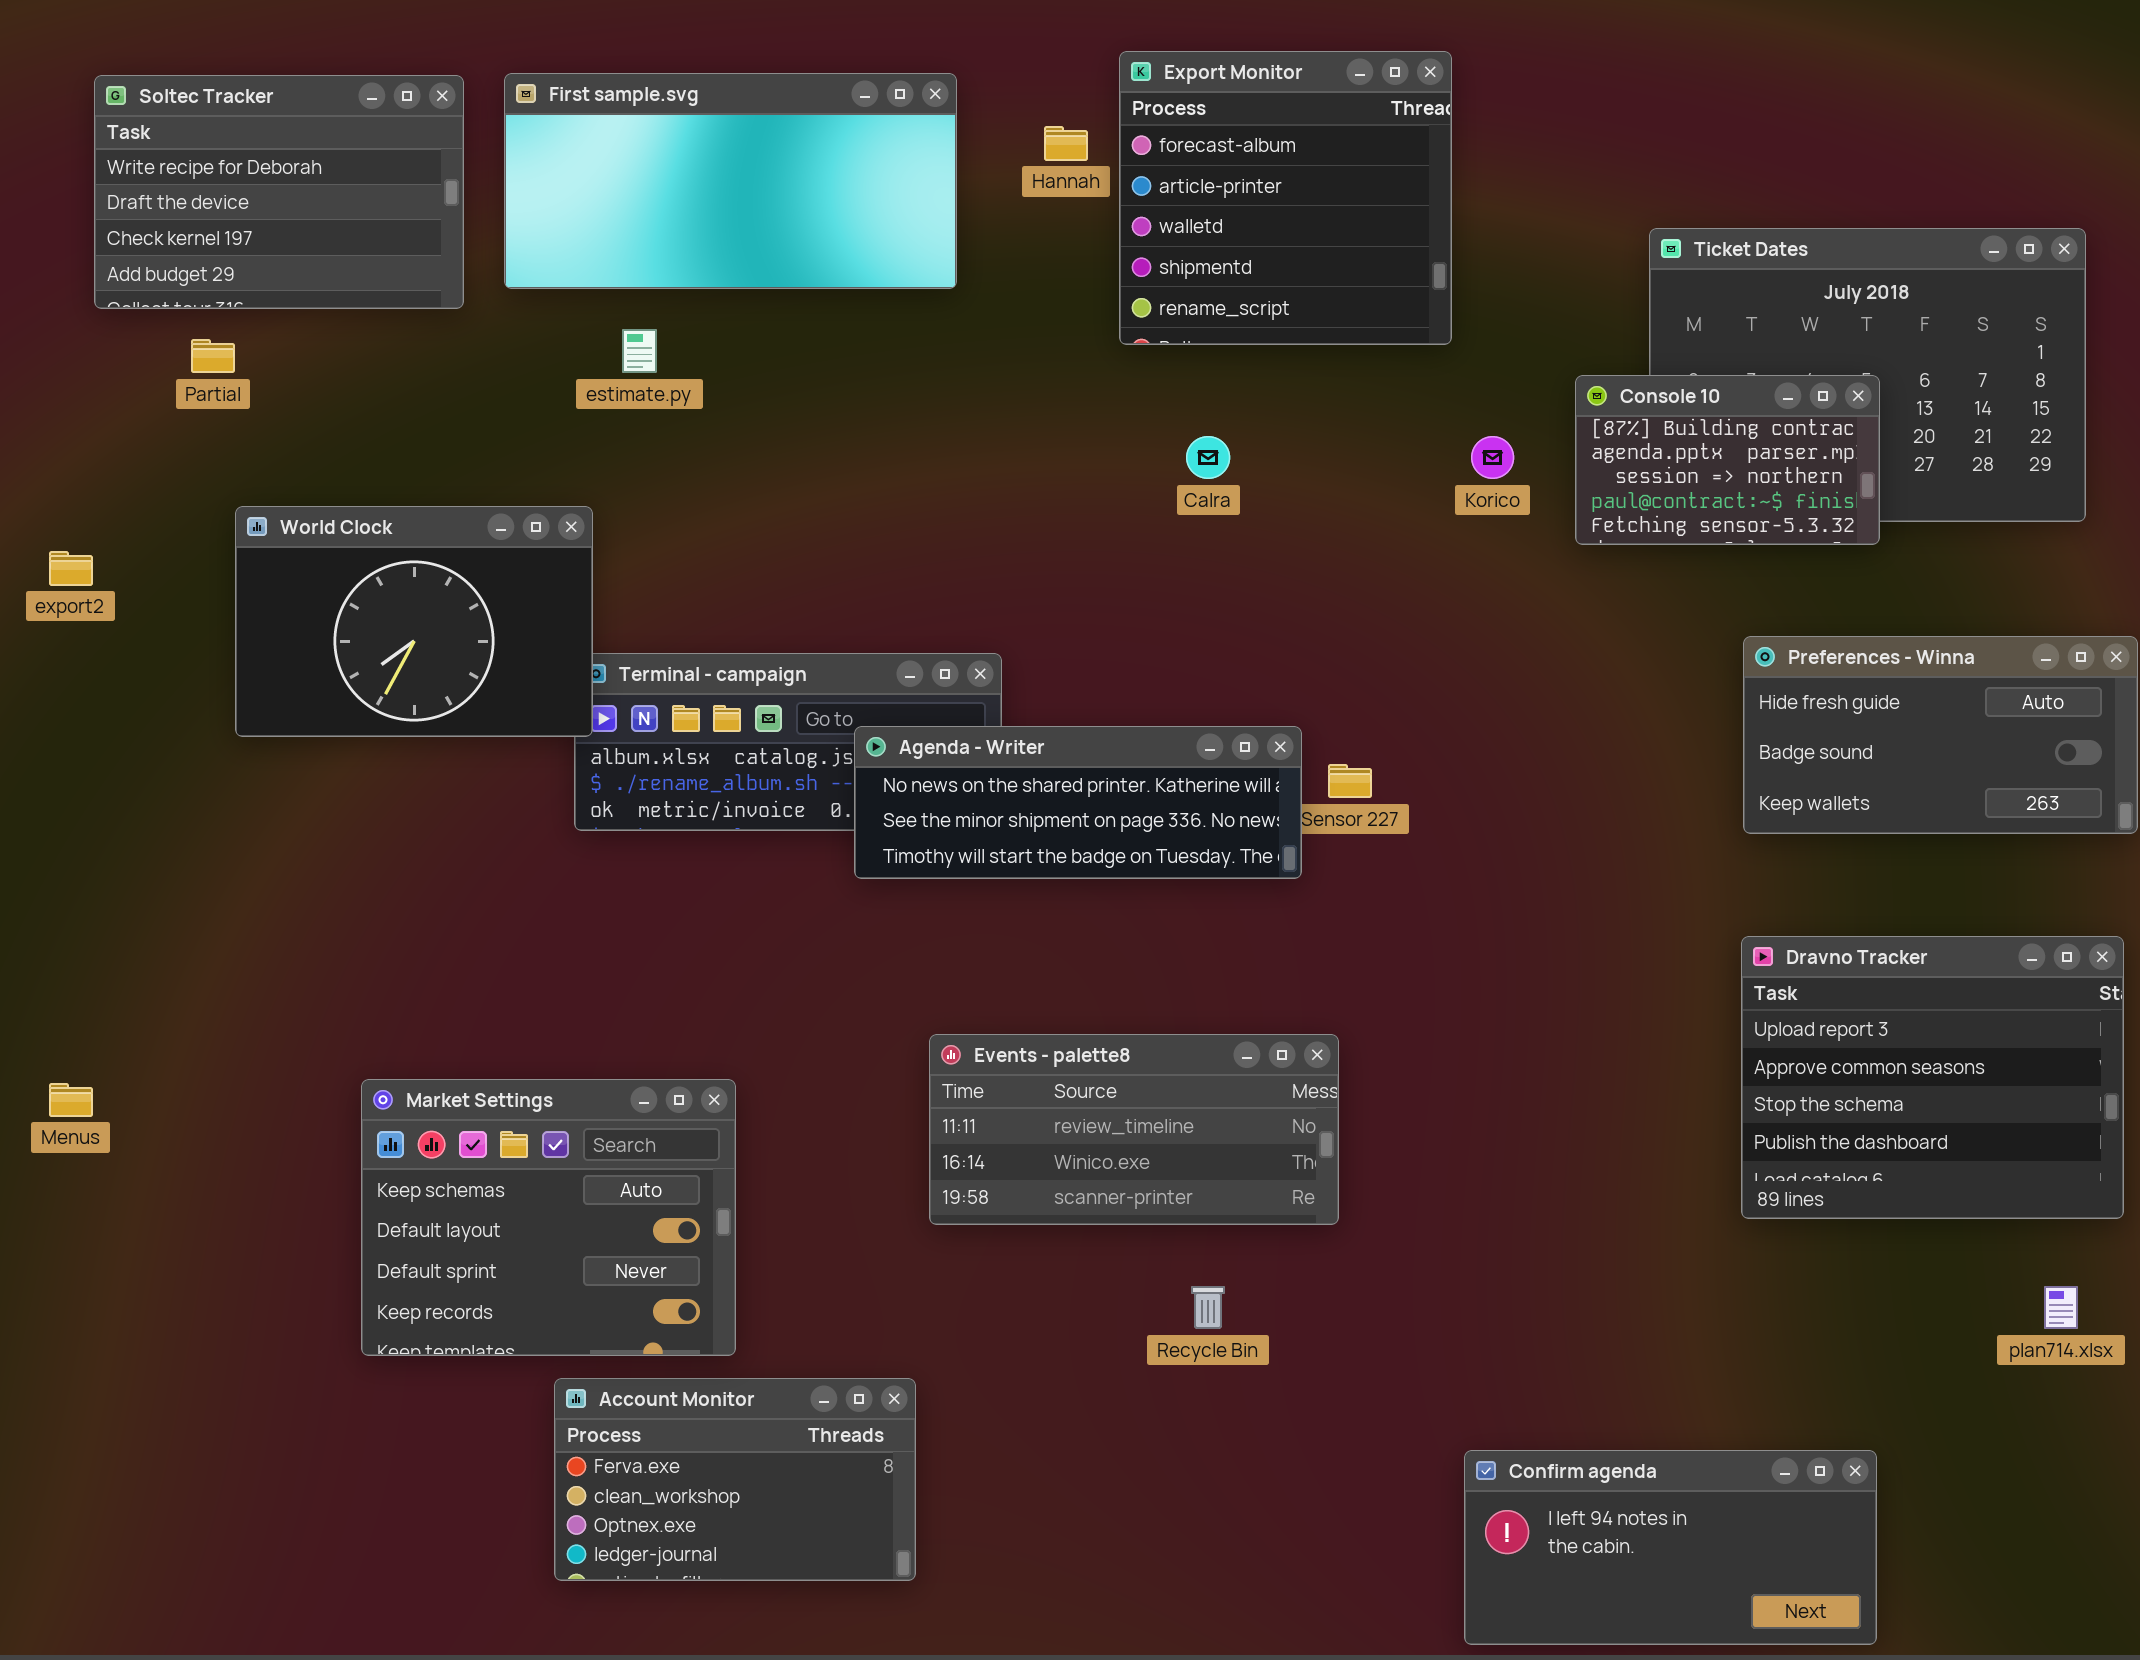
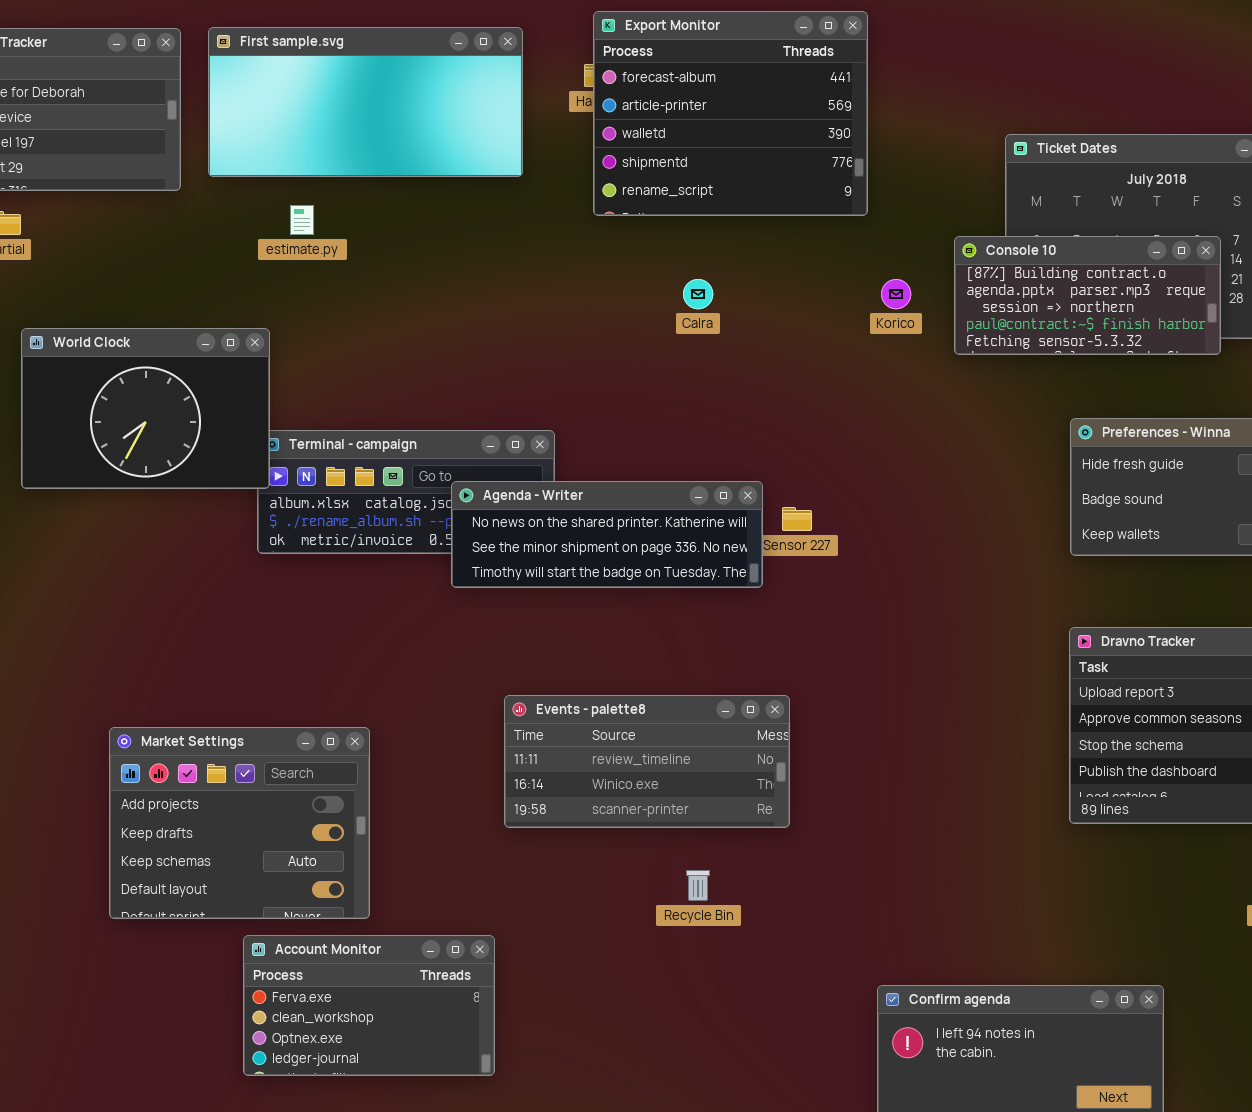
Export Monitor: [1119,51,1452,345] -> [593,11,868,216], resized
Console 10: [1575,375,1880,545] -> [954,236,1221,355], resized
Market Settings: [361,1079,736,1356] -> [109,727,370,919], scrolled up 2 rows

